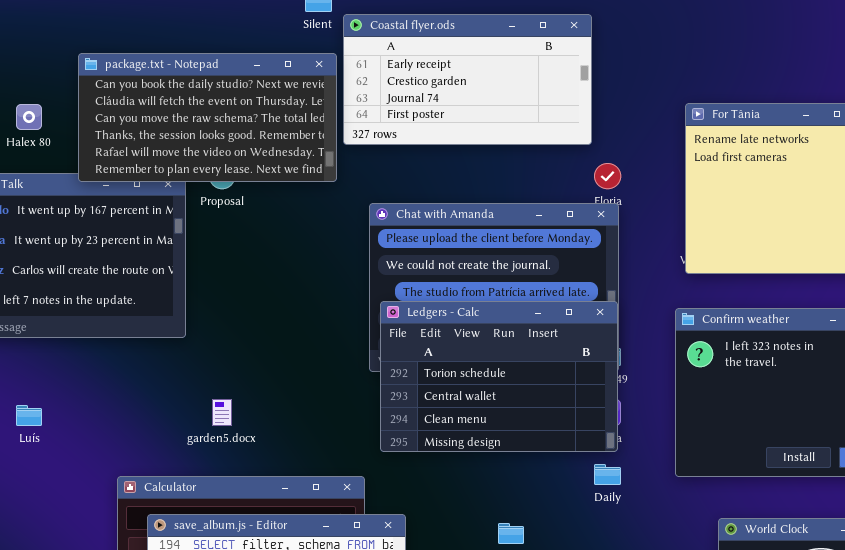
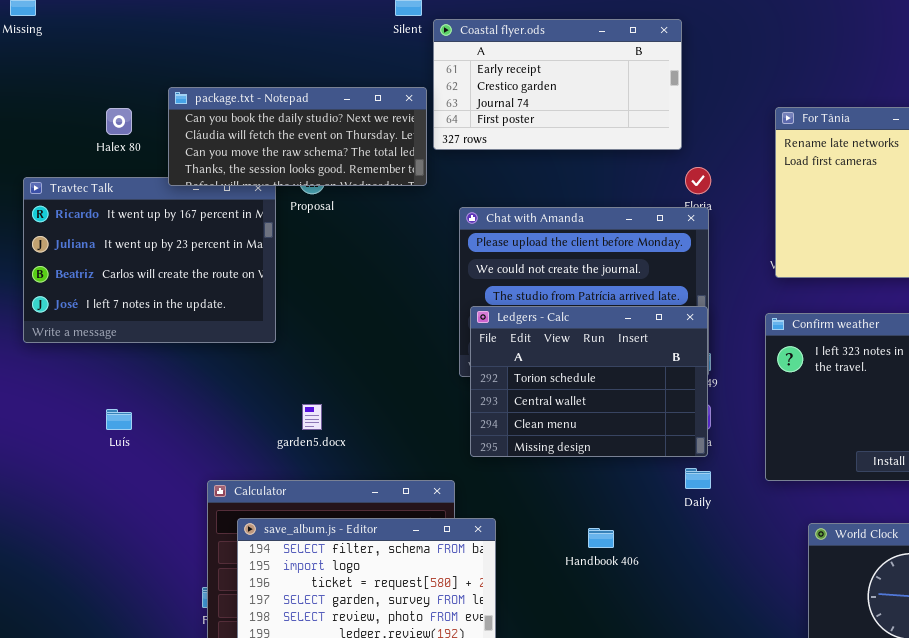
package.txt - Notepad: [78,53,337,182] -> [168,87,427,186], resized

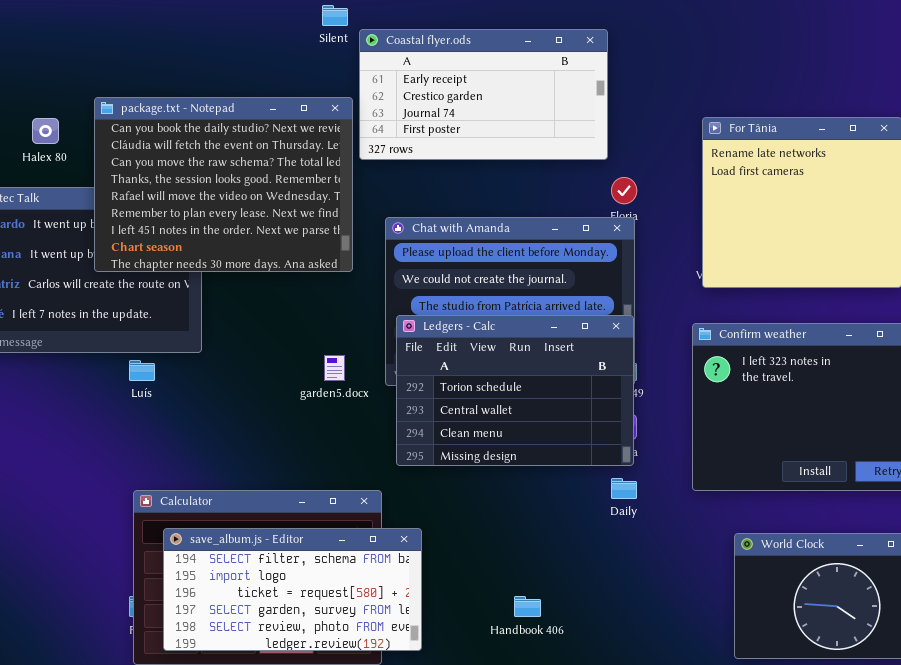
package.txt - Notepad: [168,87,427,186] -> [94,97,353,272], resized
garden5.docx: [302,404,322,430] -> [324,355,345,381], moved
Luís: [106,409,132,430] -> [129,360,155,381], moved
Handbook 406: [588,528,614,548] -> [514,596,541,617], moved

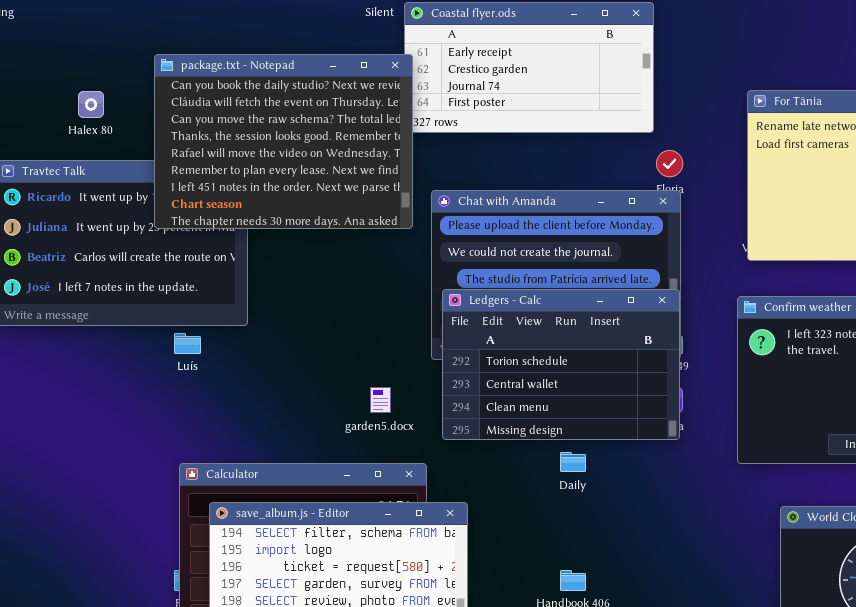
package.txt - Notepad: [94,97,353,272] -> [154,54,413,229], moved
garden5.docx: [324,355,345,381] -> [370,387,391,413], moved
Daily: [611,478,637,499] -> [560,452,586,472], moved

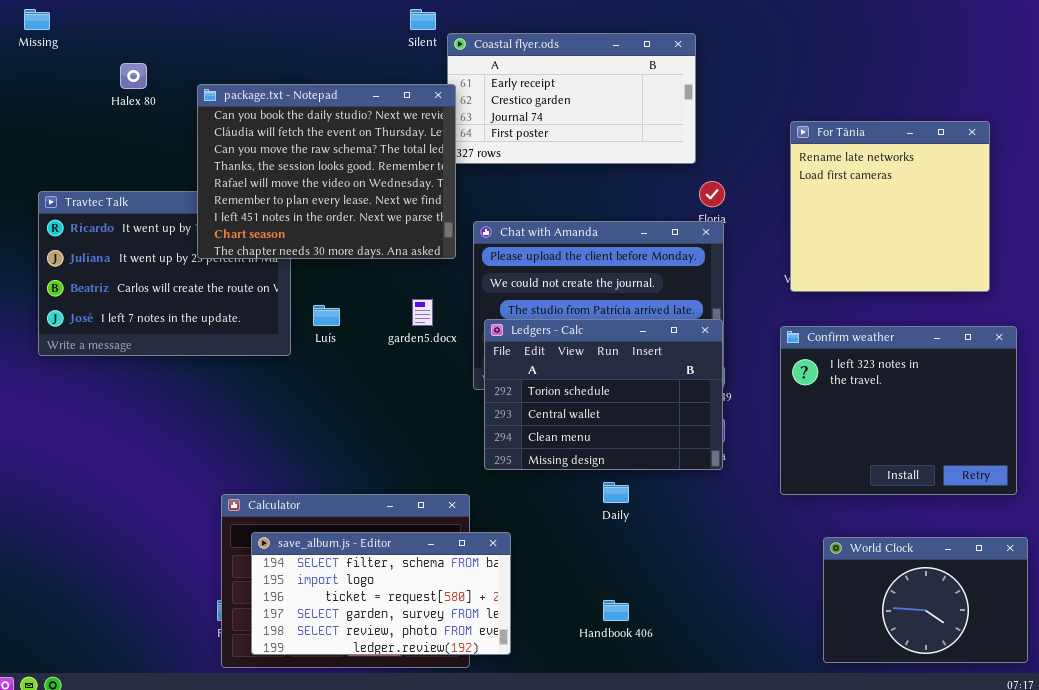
Halex 80: [78,91,104,118] -> [120,63,147,89], moved
Luís: [174,333,201,354] -> [313,305,340,326], moved
garden5.docx: [370,387,391,413] -> [412,299,433,326], moved

